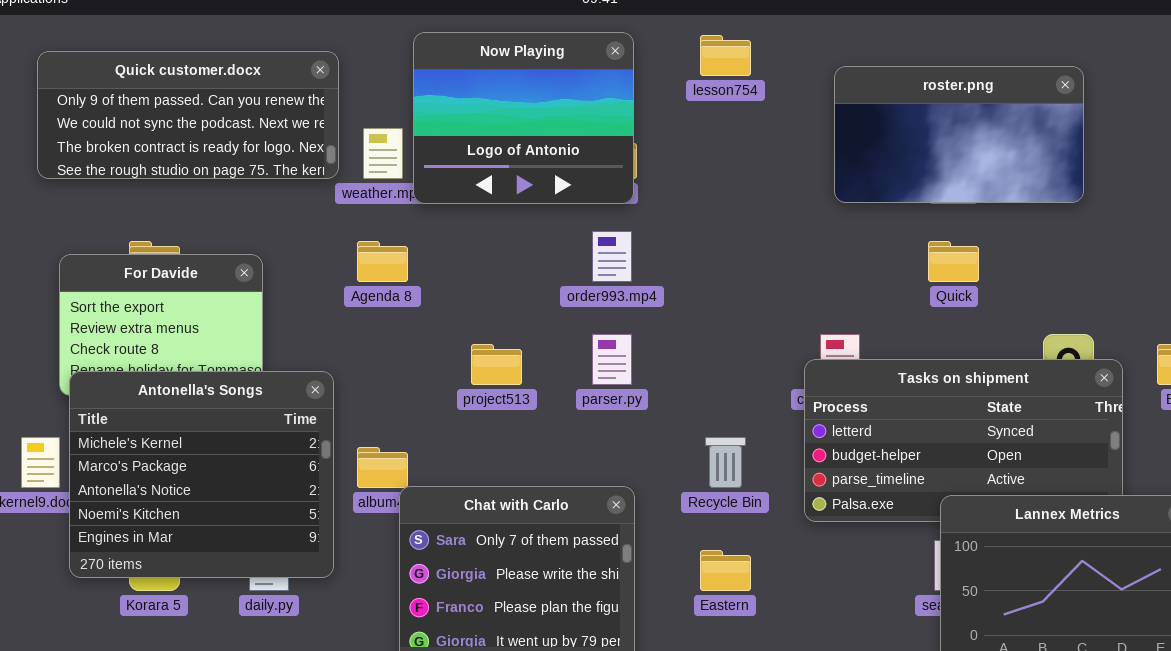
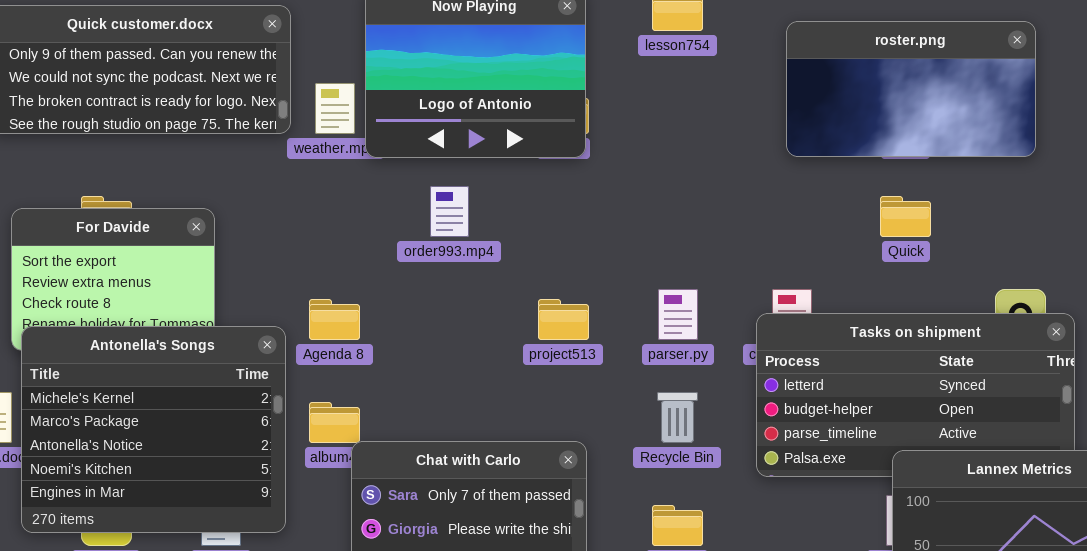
order993.mp4: [592,231,632,282] -> [430,186,469,237], moved
Agenda 8: [357,241,408,282] -> [309,299,360,340], moved
parser.py: [592,334,632,385] -> [658,289,698,340], moved
project513: [471,344,522,385] -> [538,299,589,340], moved

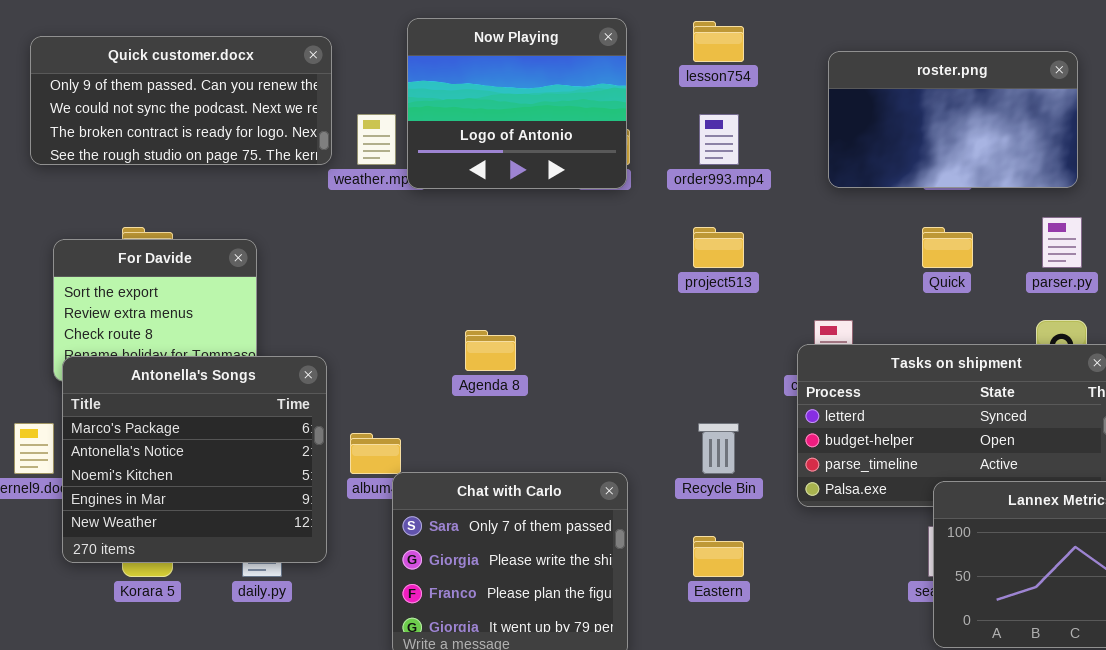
order993.mp4: [430,186,469,237] -> [699,114,739,165], moved
parser.py: [658,289,698,340] -> [1042,217,1082,268], moved
Agenda 8: [309,299,360,340] -> [465,330,516,371], moved
project513: [538,299,589,340] -> [693,227,744,268], moved
Antonella's Songs: [21,326,286,533] -> [62,356,327,563], scrolled down 1 row

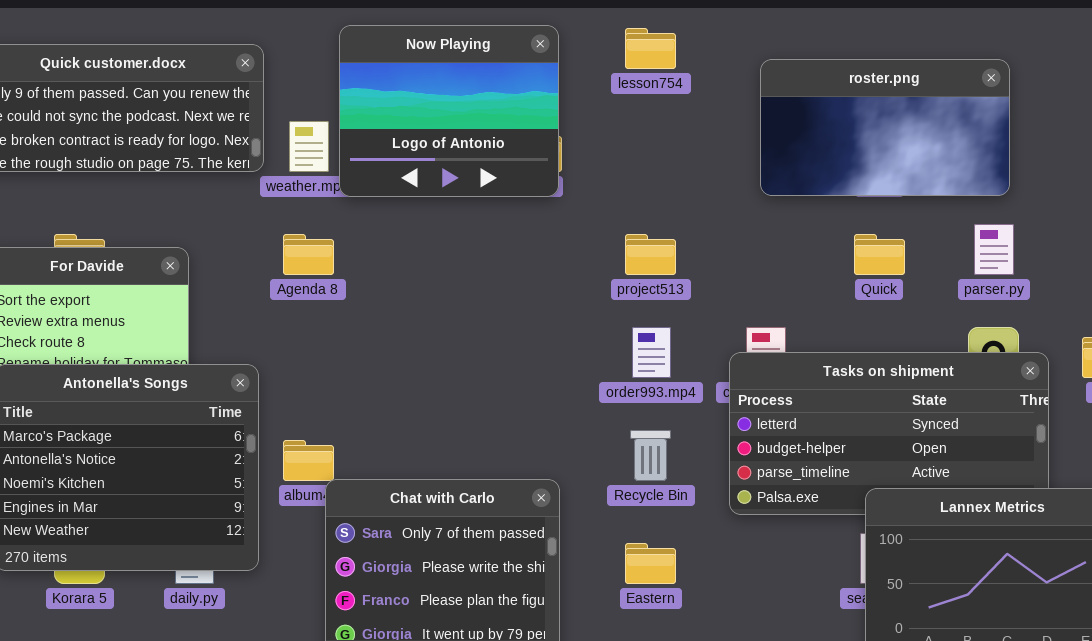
order993.mp4: [699,114,739,165] -> [632,327,671,378], moved
Agenda 8: [465,330,516,371] -> [283,234,334,275], moved

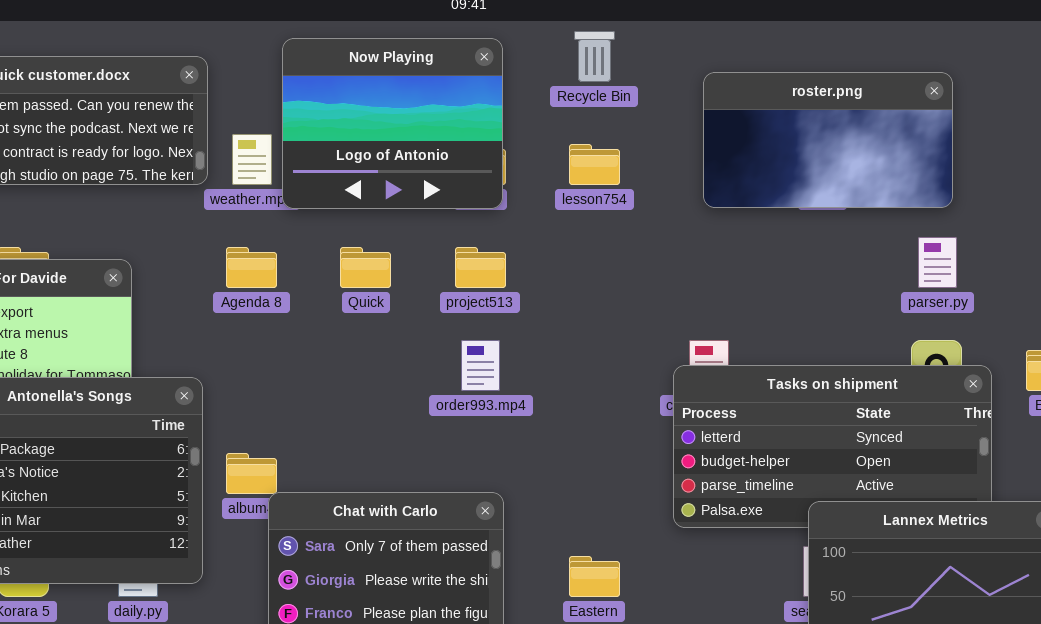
lesson754: [625,28,676,69] -> [569,144,620,185], moved
project513: [625,234,676,275] -> [455,247,506,288], moved
Quick: [854,234,905,275] -> [340,247,391,288], moved
order993.mp4: [632,327,671,378] -> [461,340,500,391], moved
Recycle Bin: [630,430,671,481] -> [574,31,615,82], moved

